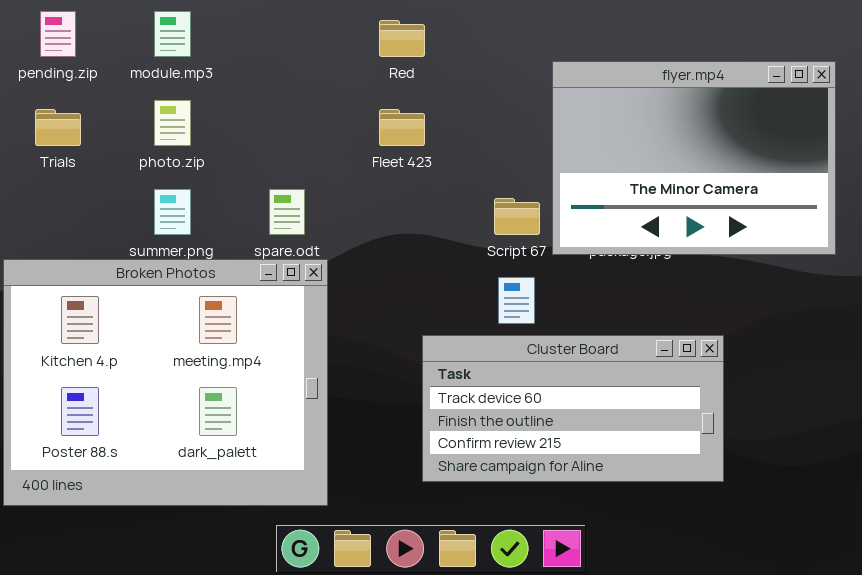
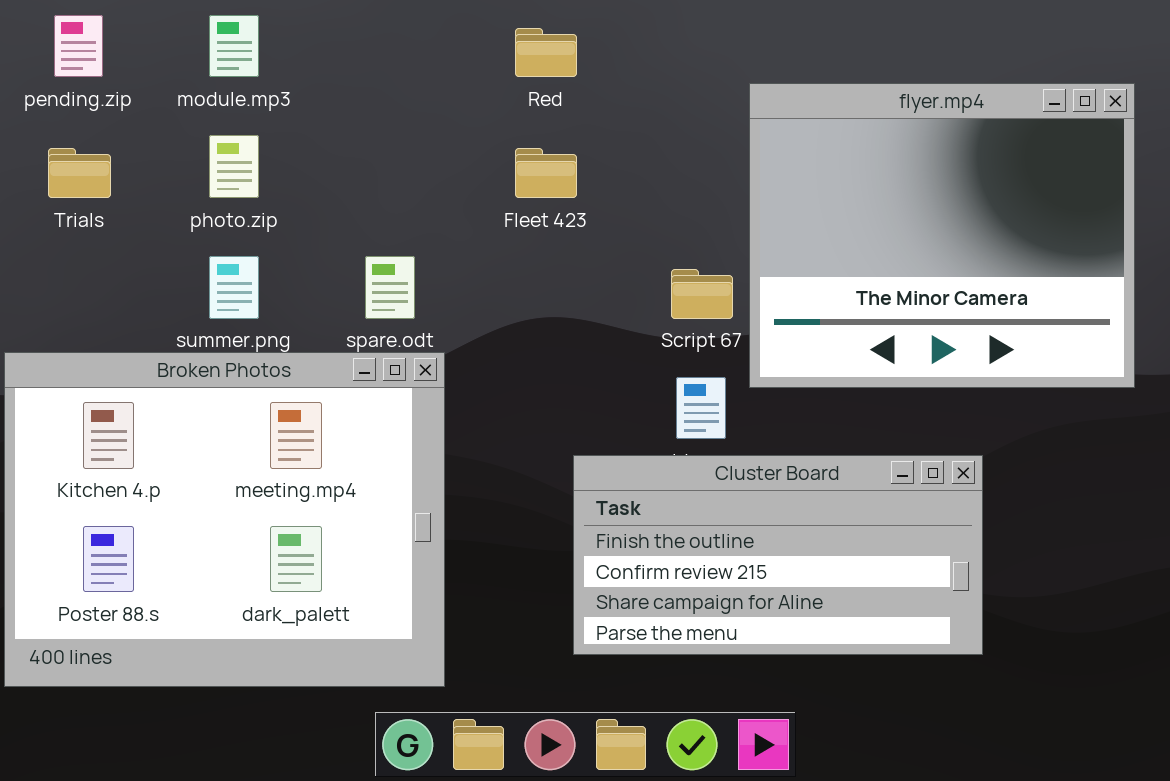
flyer.mp4: [552,61,836,255] -> [749,83,1135,388], resized
Cluster Board: [422,335,724,482] -> [573,455,983,655], scrolled down 1 row

